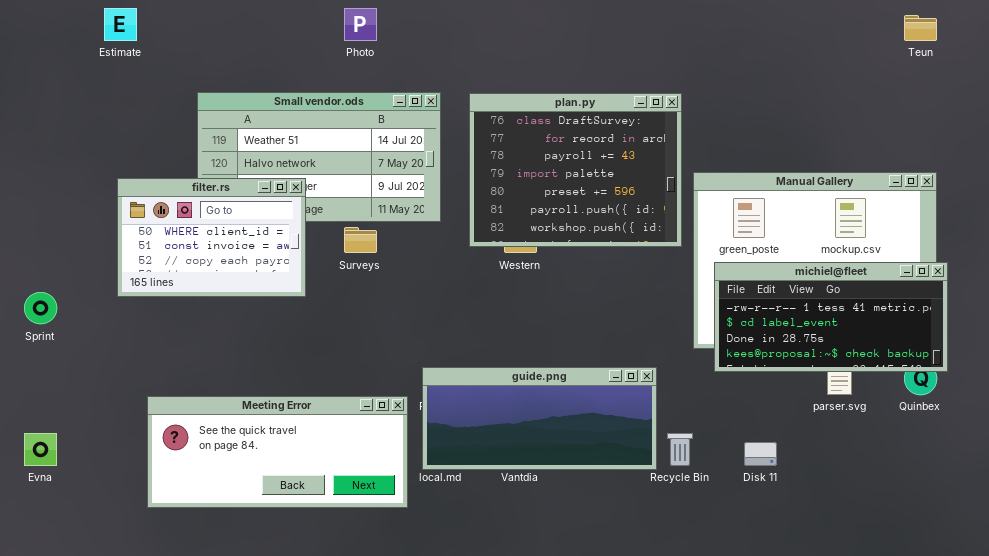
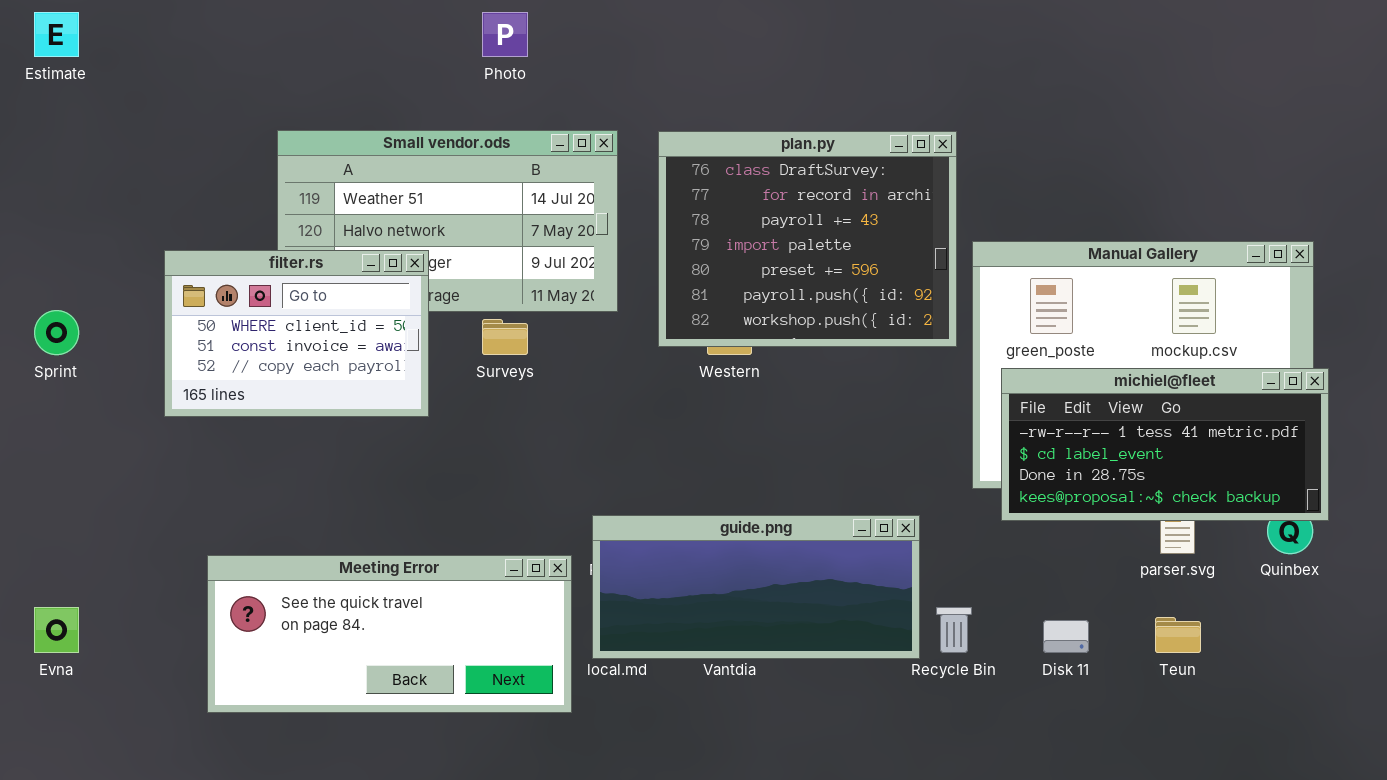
Estimate: [104,8,137,41] -> [34,12,79,57], moved
Teun: [904,15,937,41] -> [1155,617,1201,653], moved
Sprint: [24,292,57,324] -> [34,310,79,355], moved

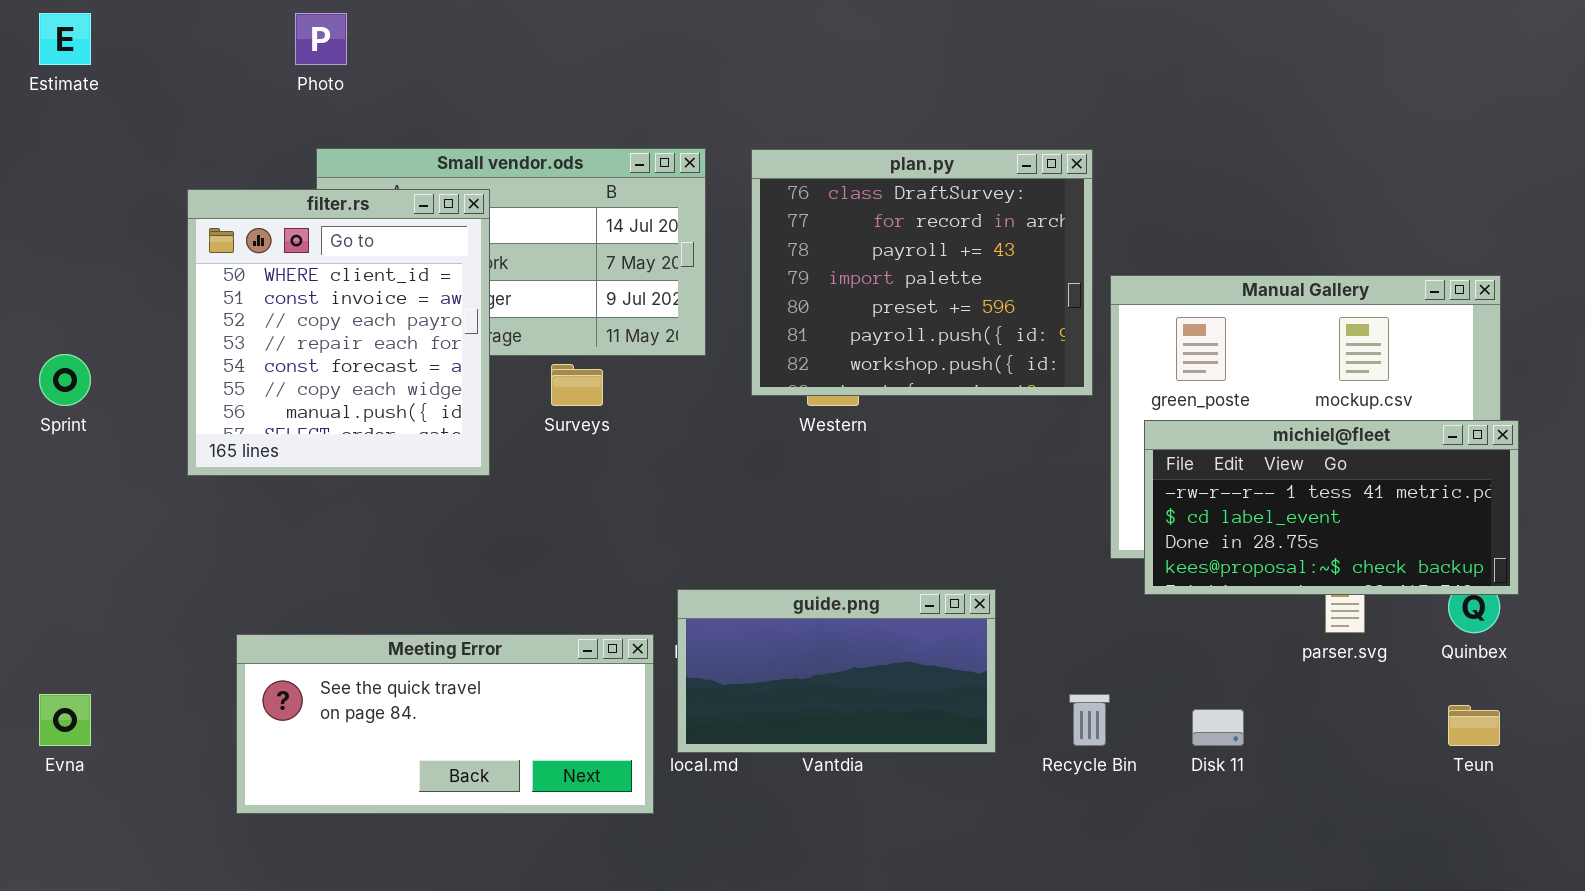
Photo: [482,12,528,57] -> [295,13,347,65], moved
filter.rs: [164,250,429,417] -> [187,189,490,476], resized
guide.png: [592,515,920,659] -> [677,589,996,753], resized
Teun: [1155,617,1201,653] -> [1448,705,1500,746], moved

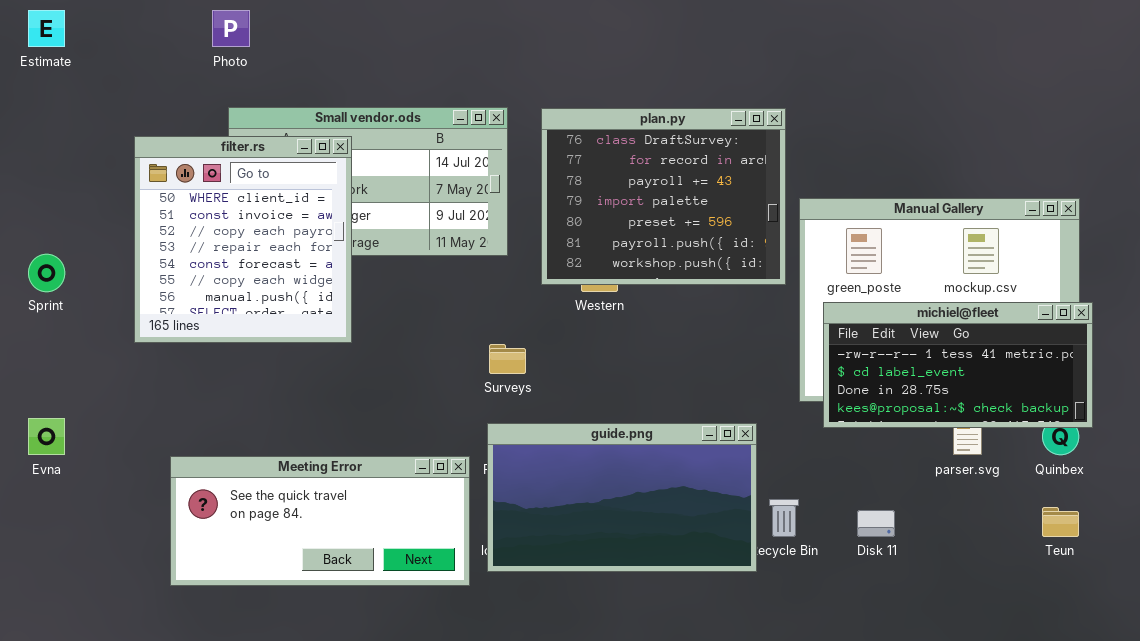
Surveys: [551,364,603,406] -> [489,344,526,374], moved
guide.png: [677,589,996,753] -> [487,423,757,572], resized
Evna: [39,694,91,746] -> [28,418,65,455], moved

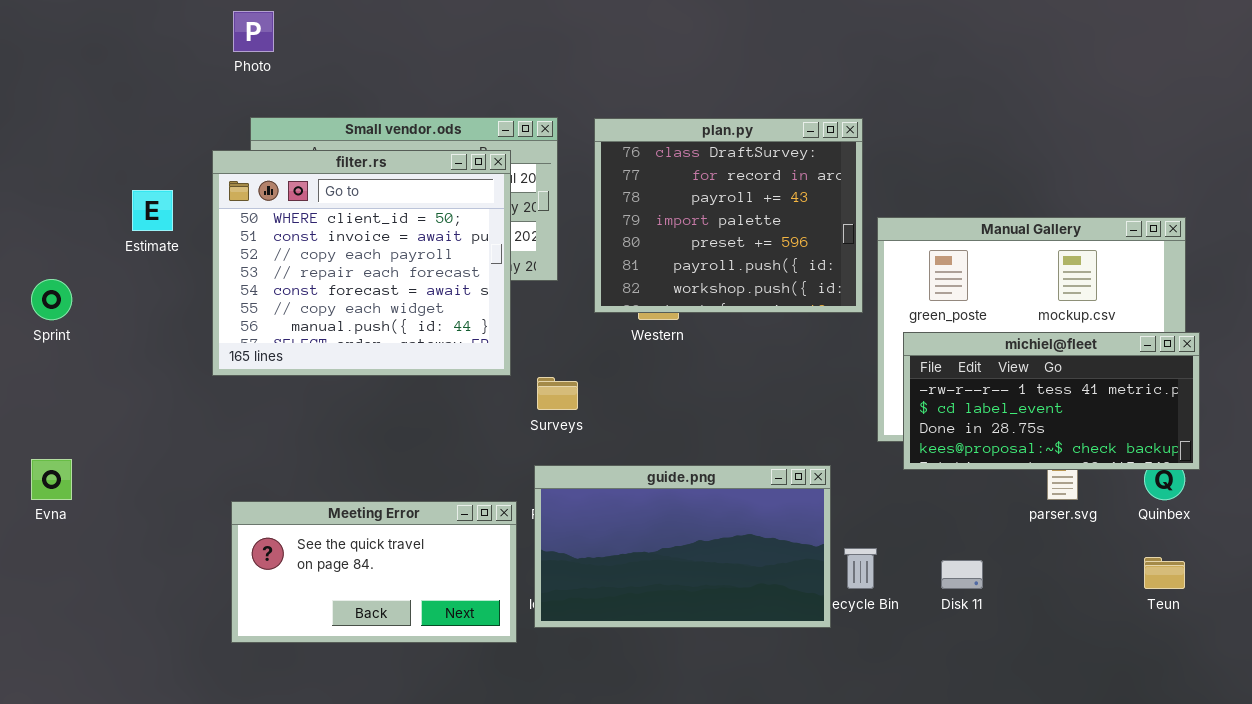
Estimate: [28,10,65,47] -> [132,190,173,231], moved
filter.rs: [134,136,352,343] -> [212,150,511,376], moved, resized
Meeting Error: [170,456,470,586] -> [231,501,517,643], resized

